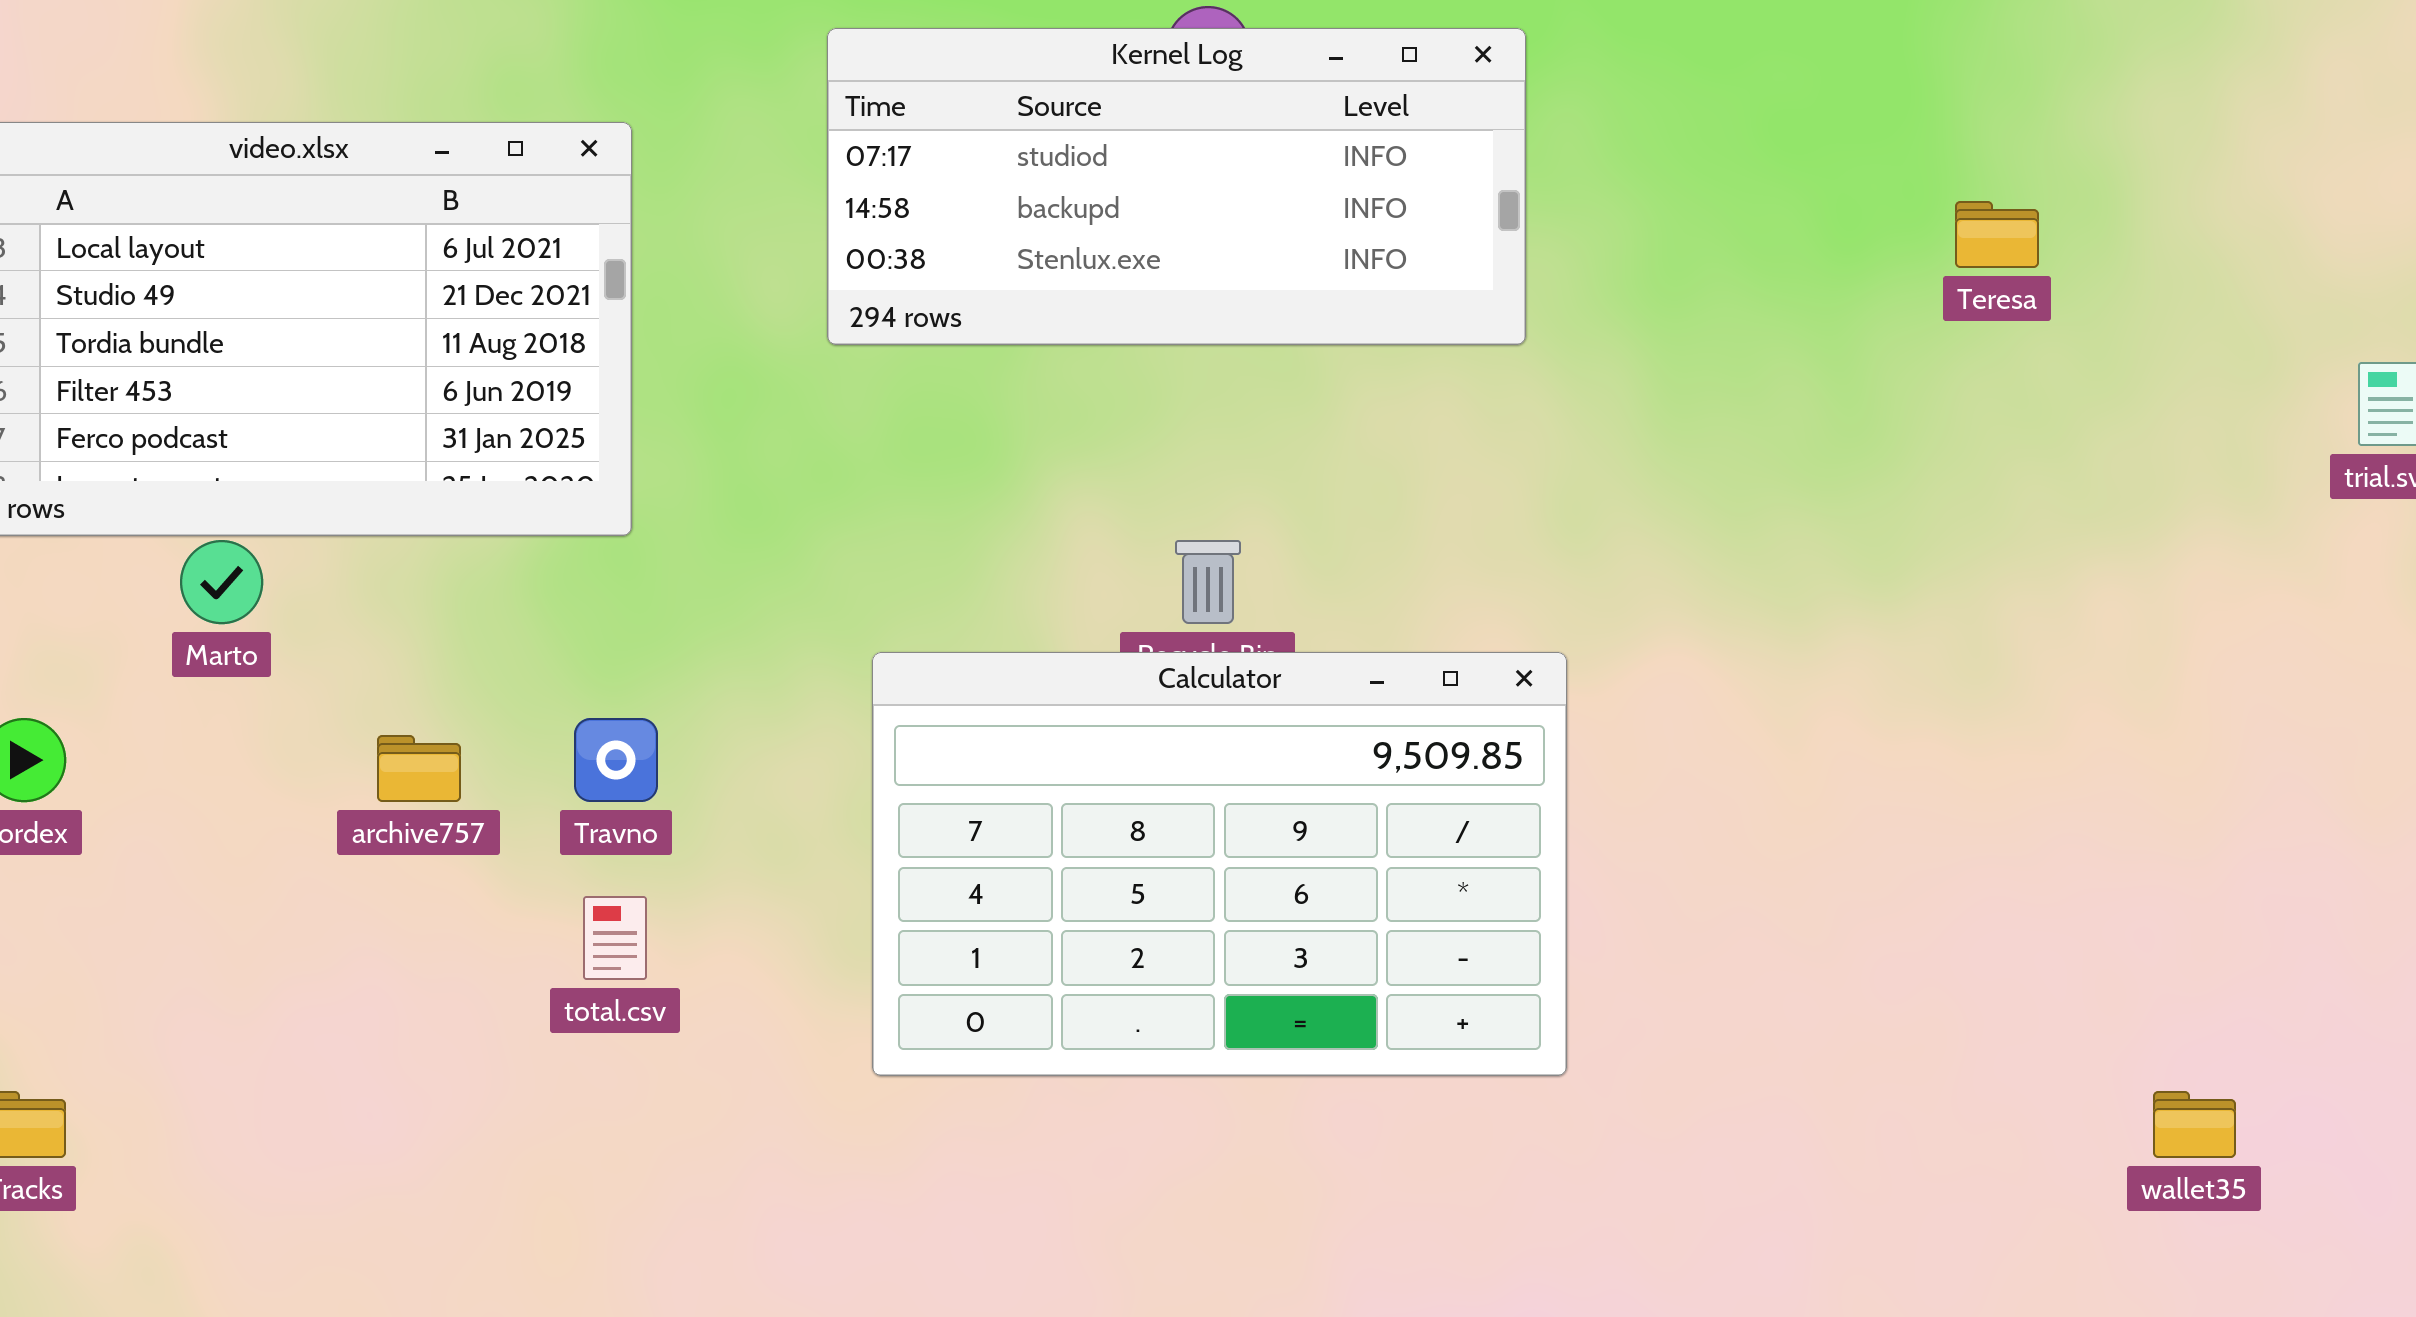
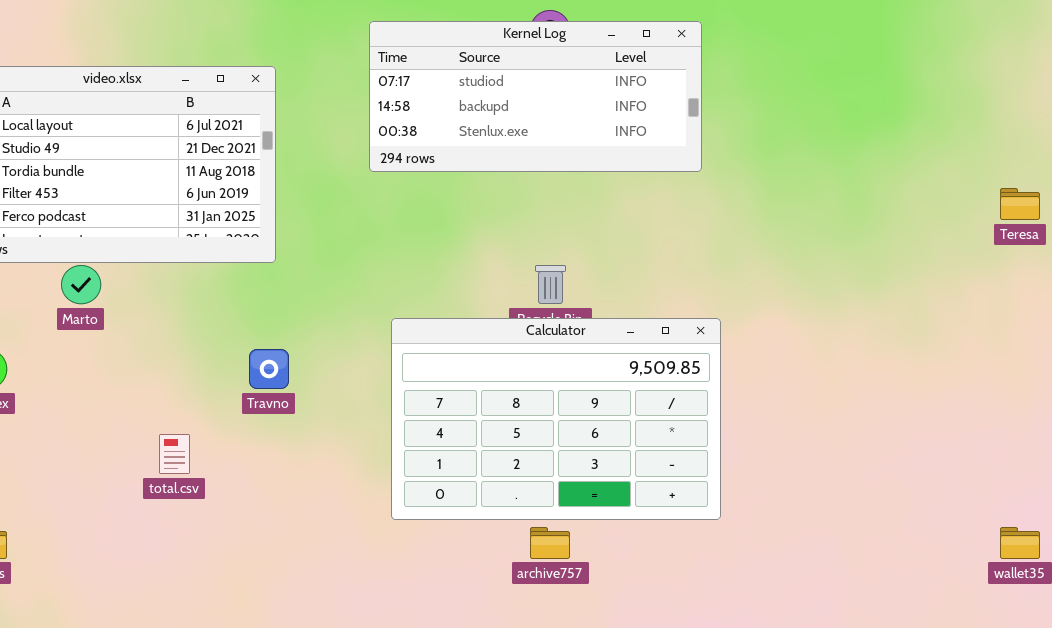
Teresa: [1955,201,2039,268] -> [1000,188,1040,220], moved
archive757: [377,735,461,802] -> [530,527,570,559], moved
total.csv: [583,896,647,980] -> [159,434,190,474], moved

